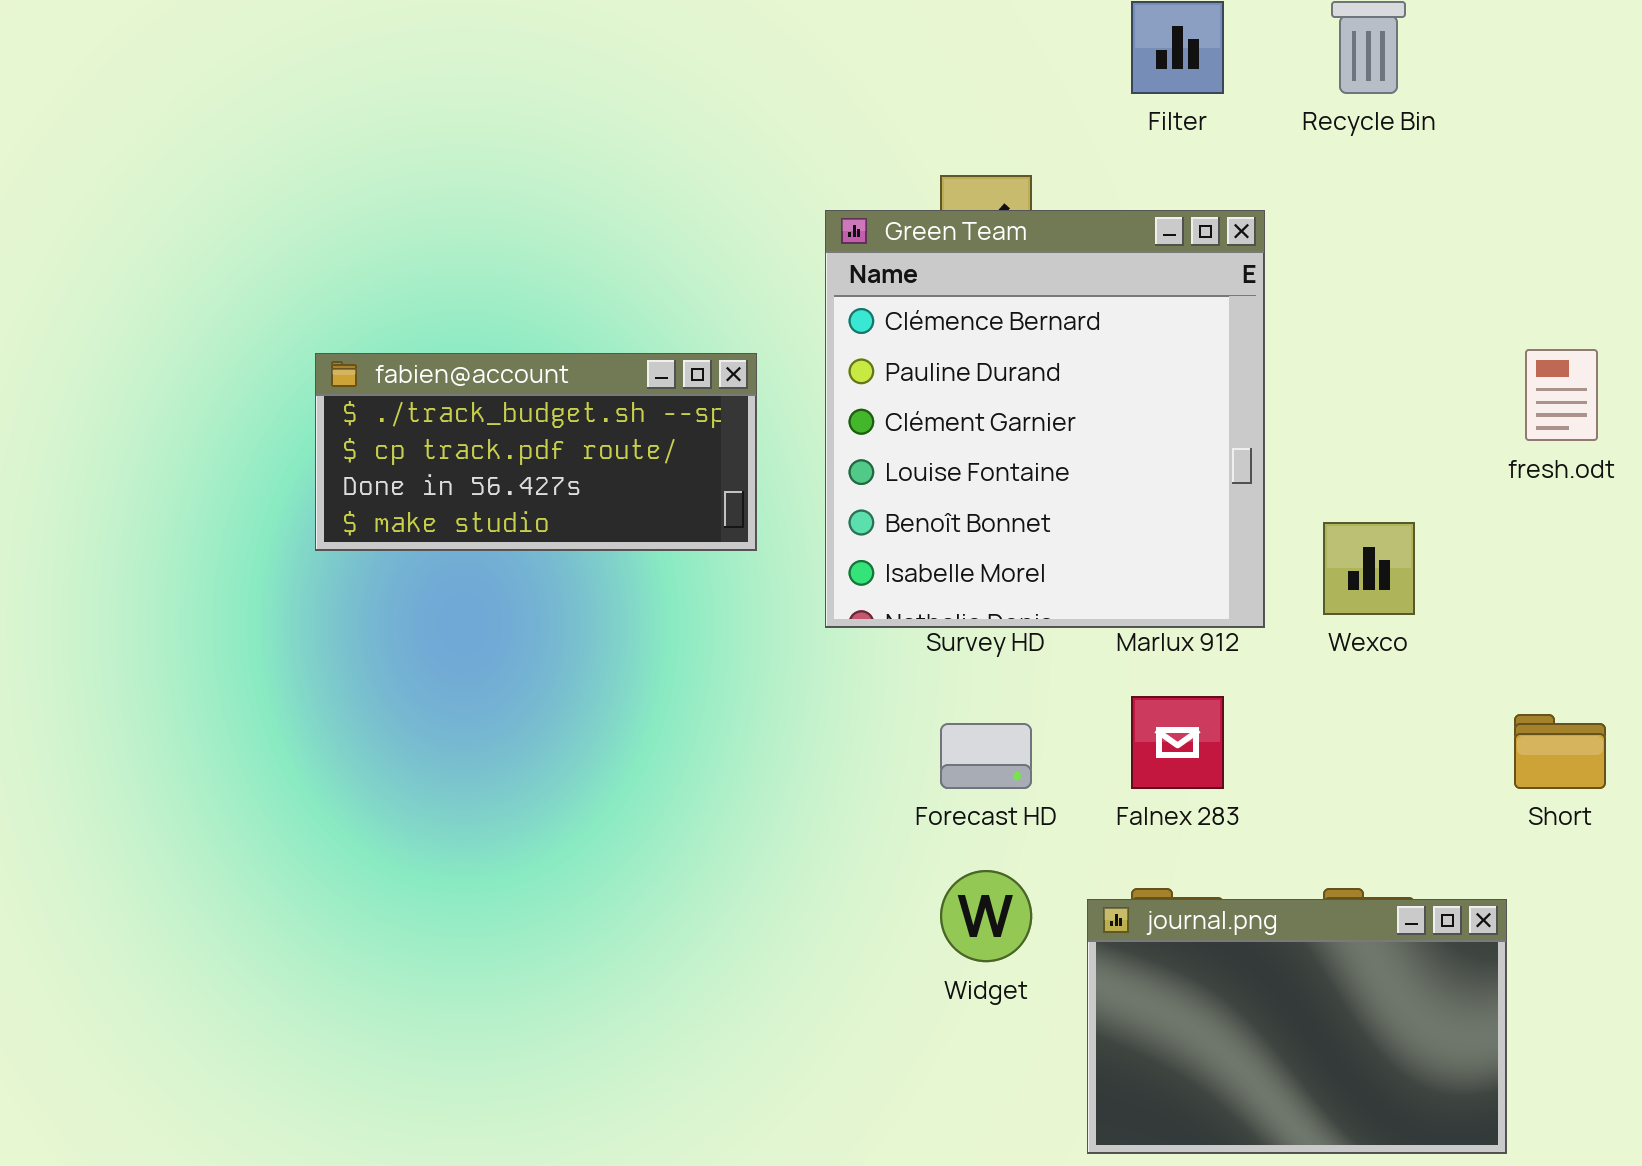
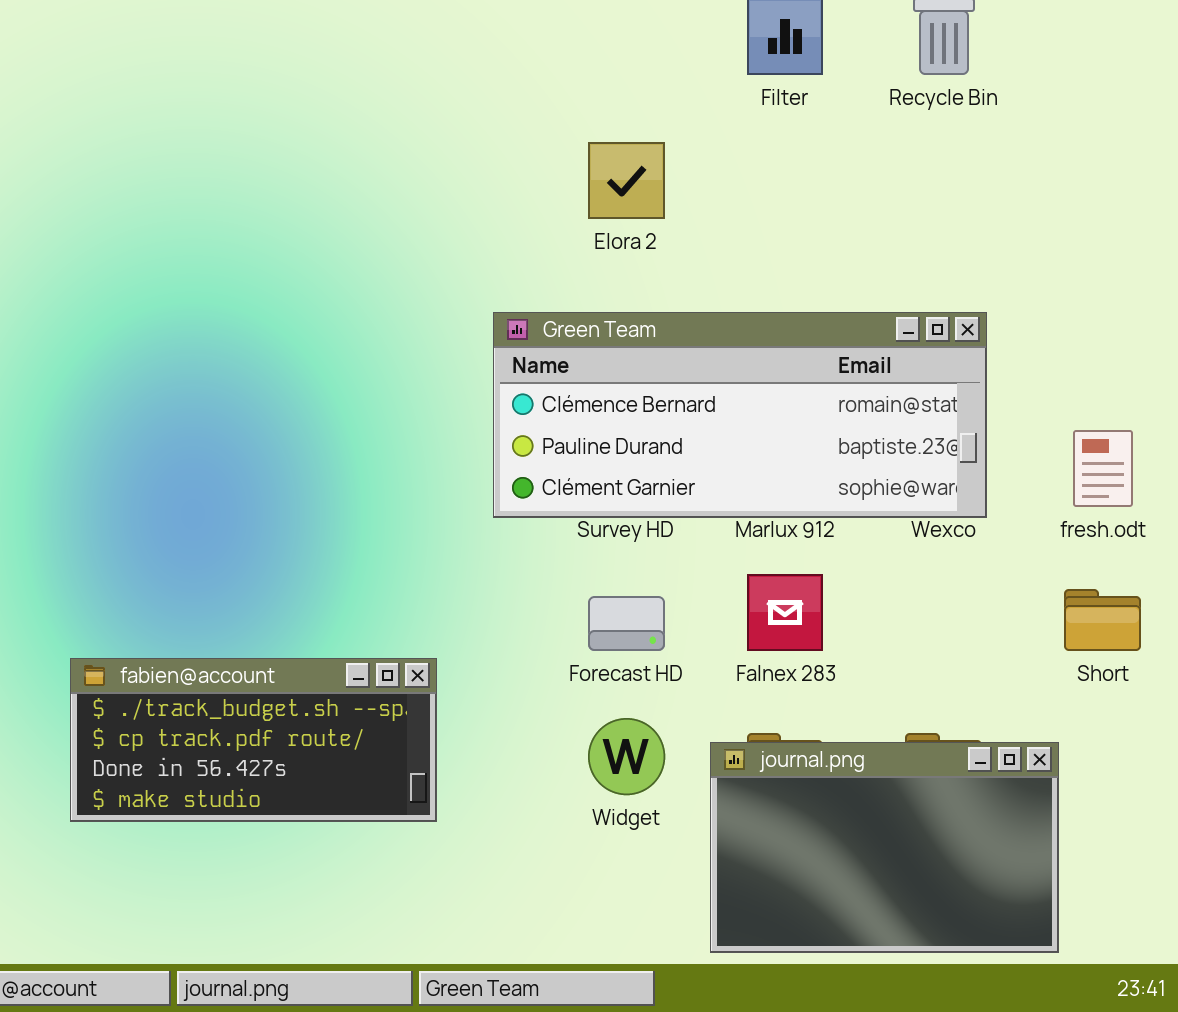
Green Team: [825,210,1265,628] -> [493,312,987,518], resized
fresh.odt: [1525,349,1598,441] -> [1073,430,1133,507], moved
fabien@account: [315,353,757,551] -> [70,658,437,822], moved

